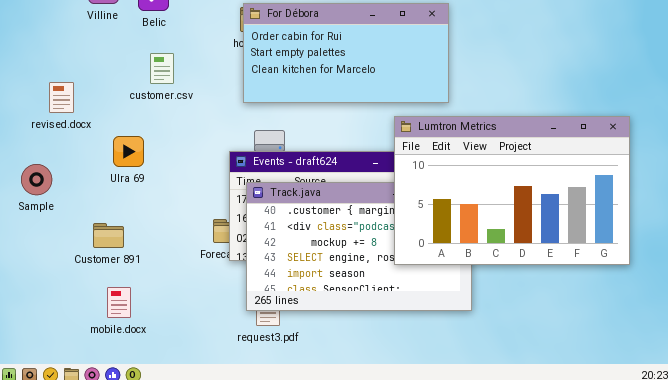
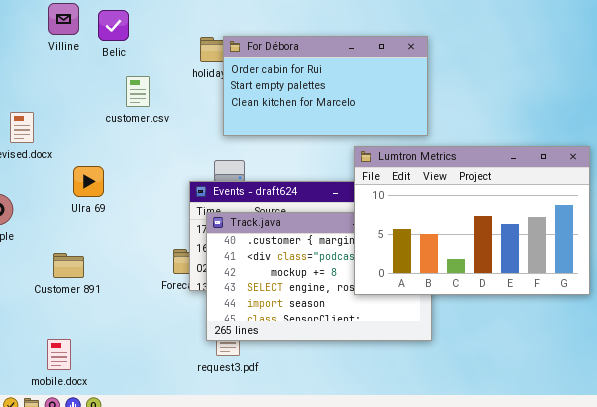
For Débora: [243,3,449,103] -> [223,36,428,136], moved
customer.csv: [150,53,174,84] -> [126,76,150,107], moved
mobile.docx: [107,287,131,318] -> [47,339,71,370], moved

